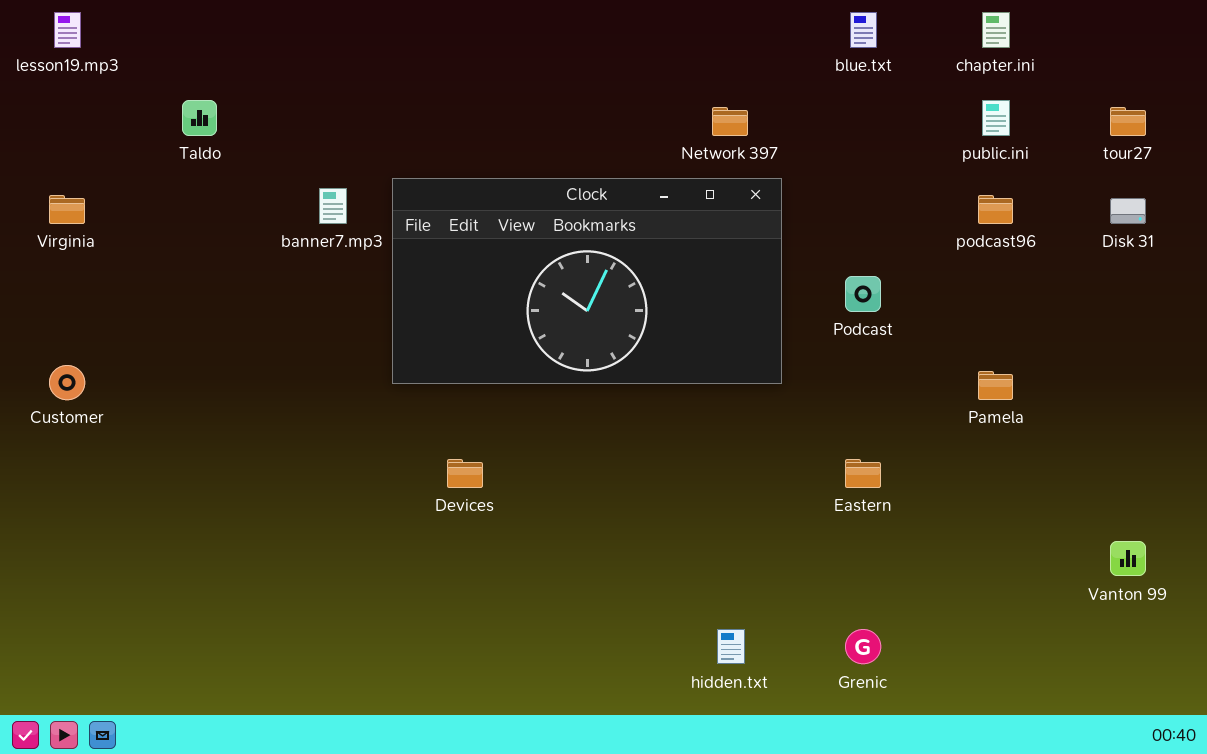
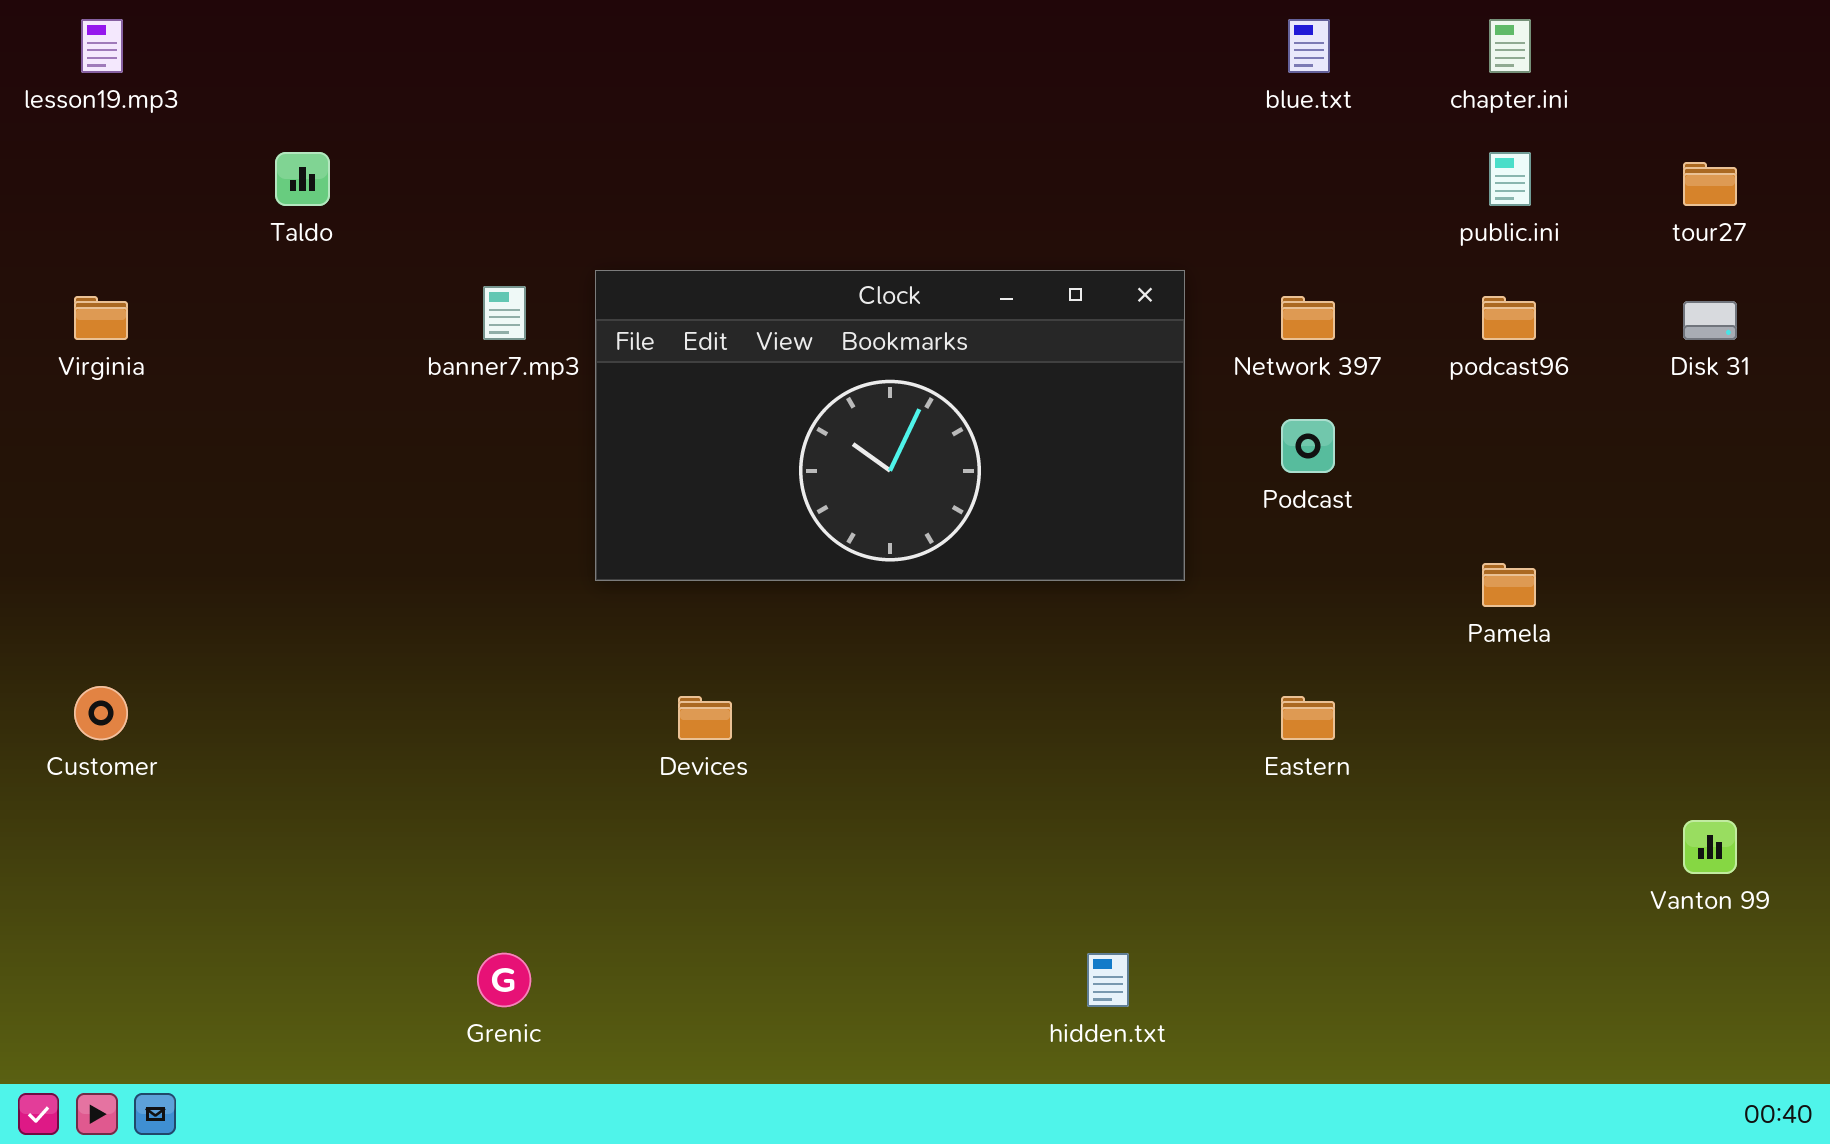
Network 397: [712,107,748,136] -> [1281,296,1335,340], moved
Customer: [49,365,85,400] -> [74,686,128,740], moved
Grenic: [845,629,881,664] -> [477,953,531,1007], moved

